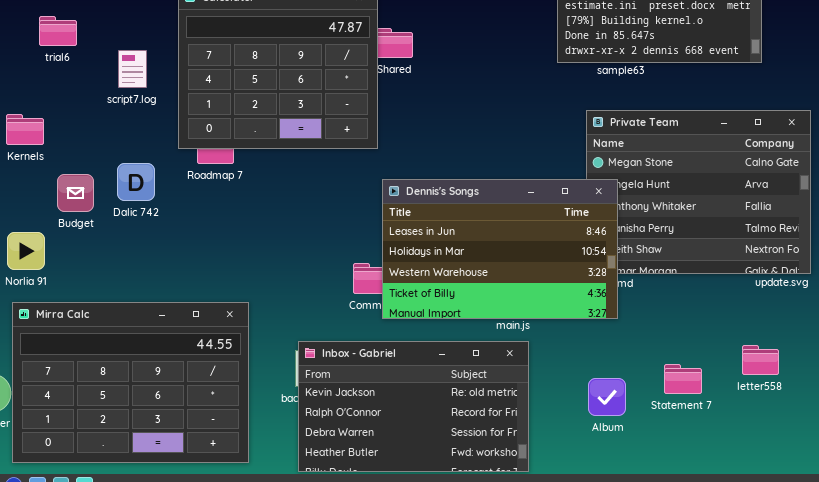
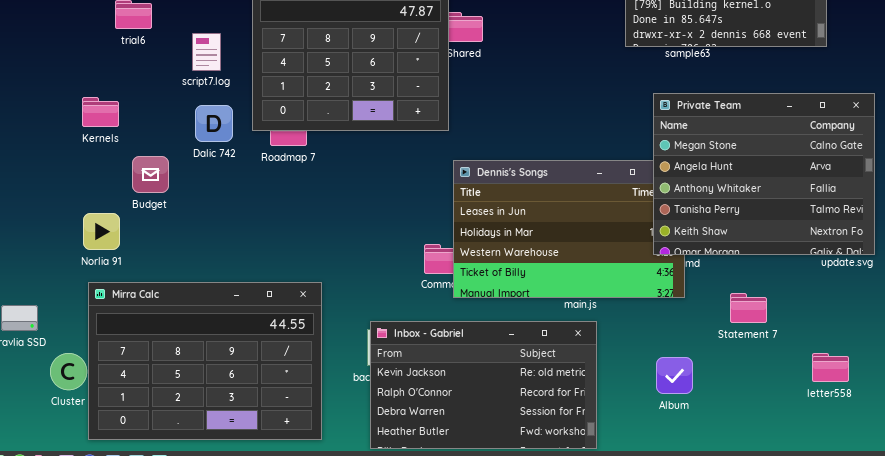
Private Team: [586,110,811,274] -> [653,93,875,255], raised
Dalic 742: [117,163,155,201] -> [195,105,233,142], moved
letter558: [742,345,779,375] -> [812,353,849,382], moved
Statement 7: [664,364,702,394] -> [730,293,767,323], moved

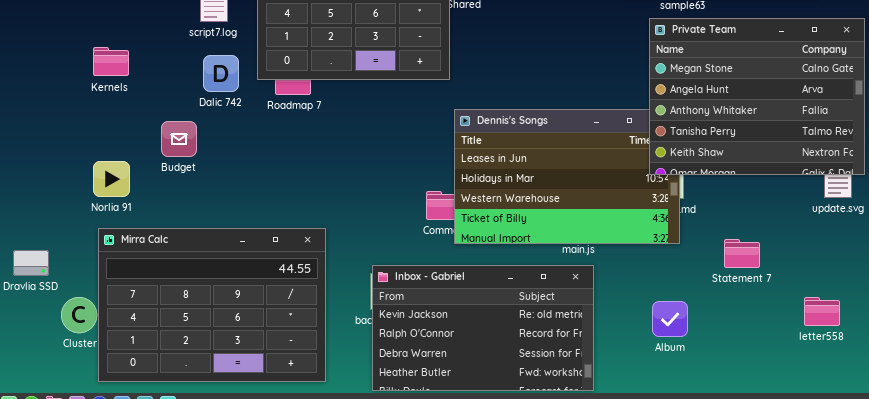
Private Team: [653,93,875,255] -> [649,18,865,175], moved
Budget: [132,156,169,193] -> [161,121,197,157], moved

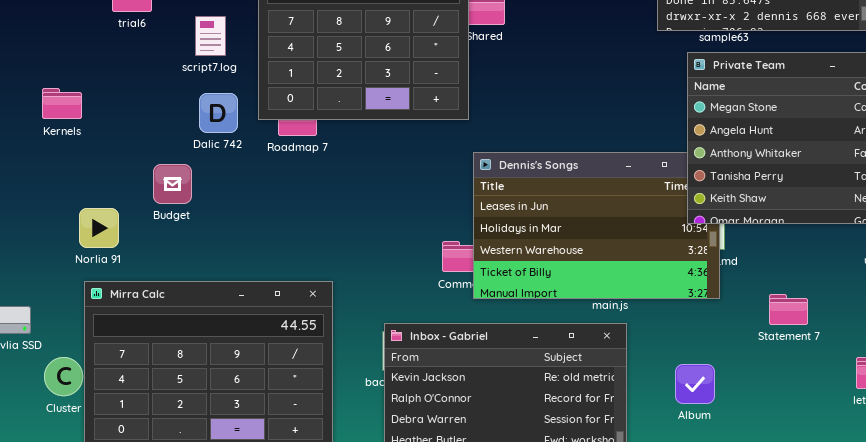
Kernels: [93,47,129,76] -> [42,88,82,119], moved
Album: [652,301,688,337] -> [675,364,715,404], moved

